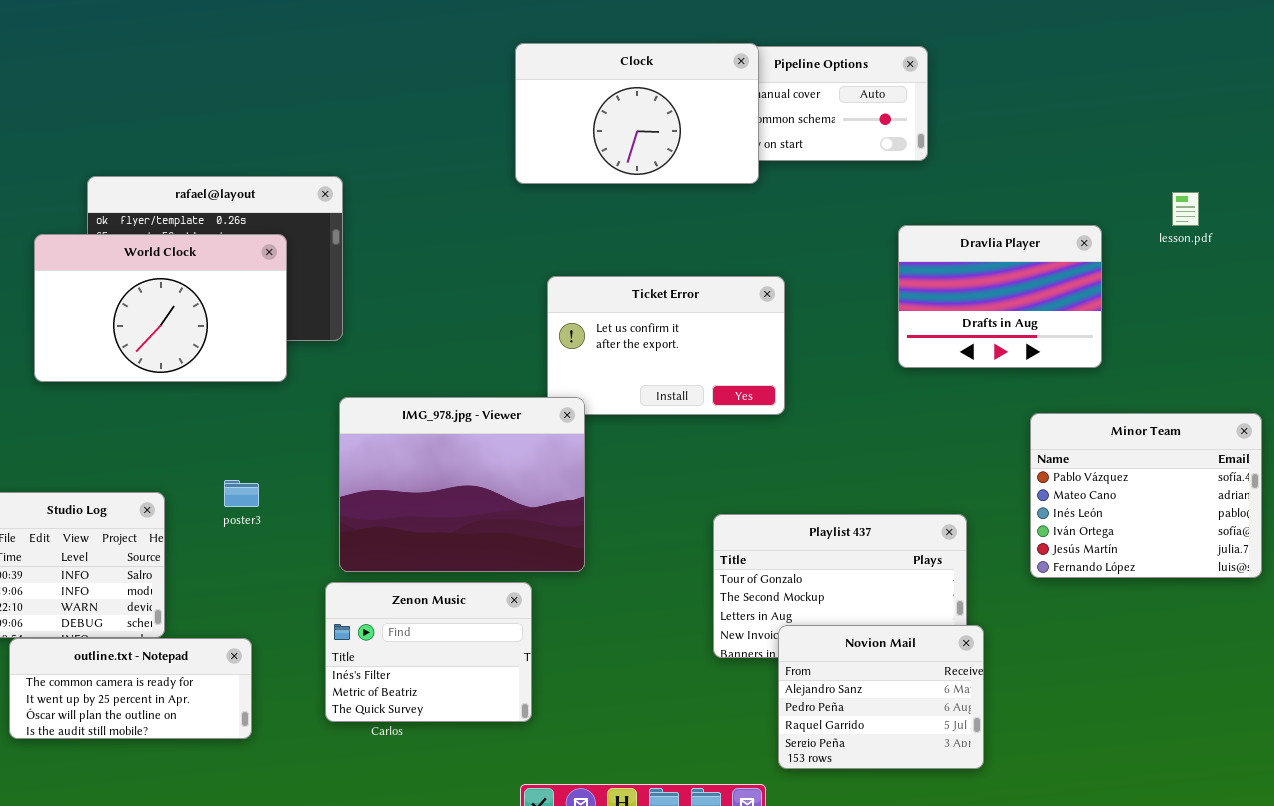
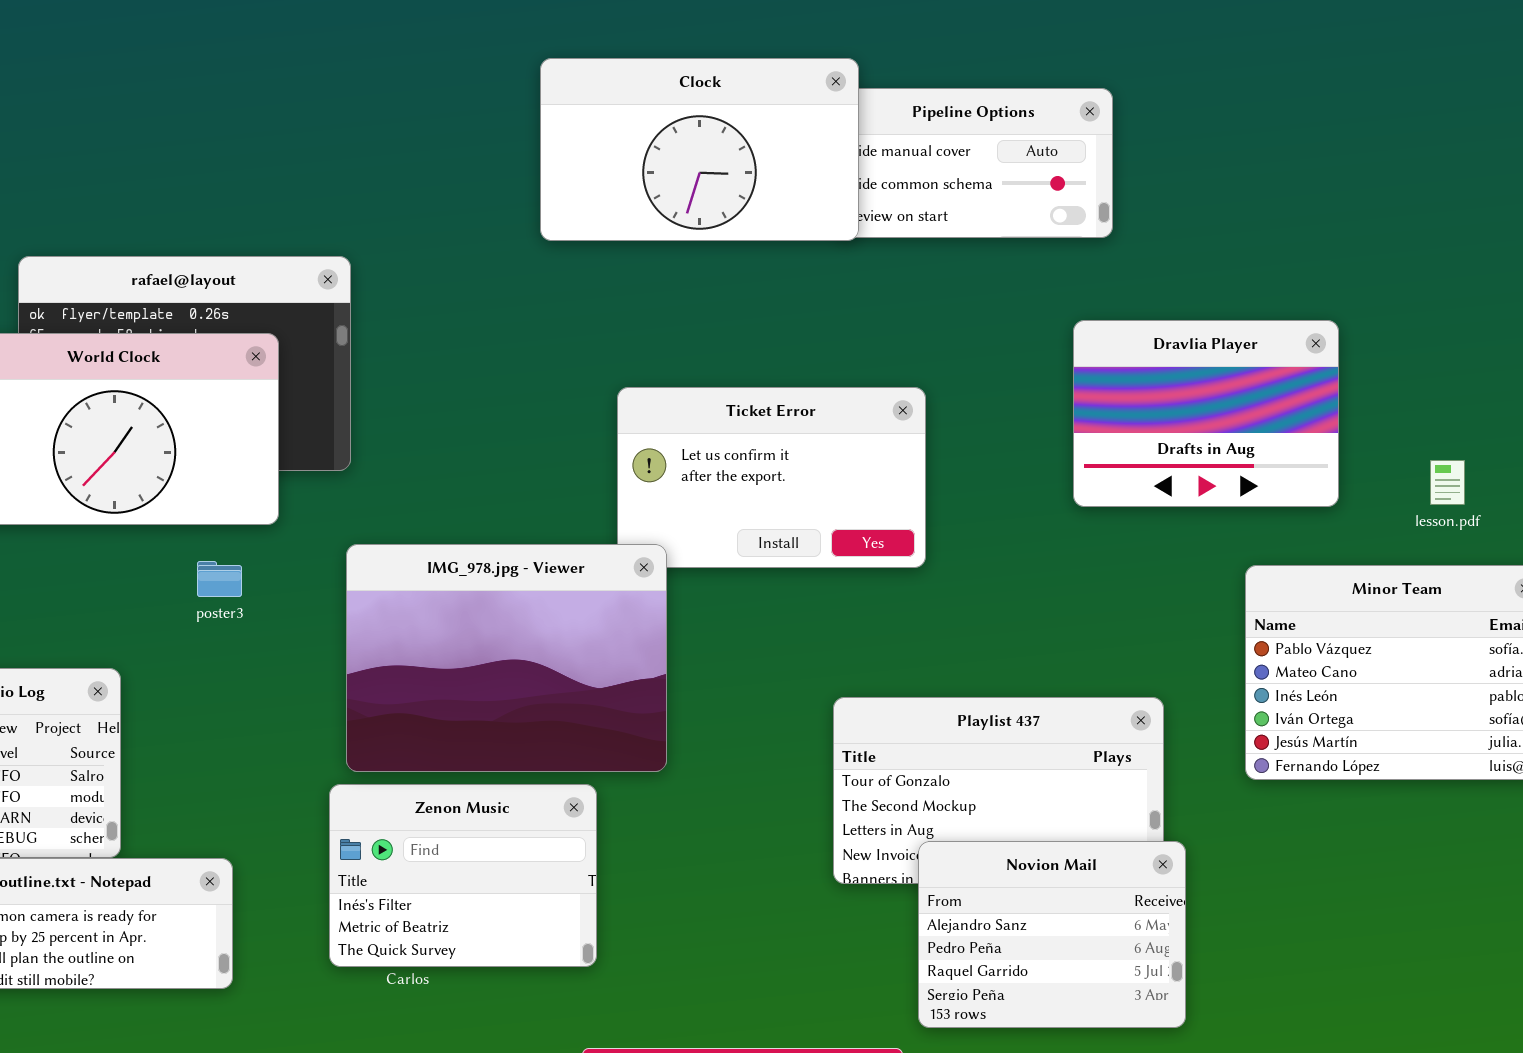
Clock: [515,43,759,184] -> [540,58,859,241], moved
lesson.pdf: [1172,192,1199,226] -> [1430,460,1465,505], moved
poster3: [224,480,259,507] -> [197,561,242,597], moved

